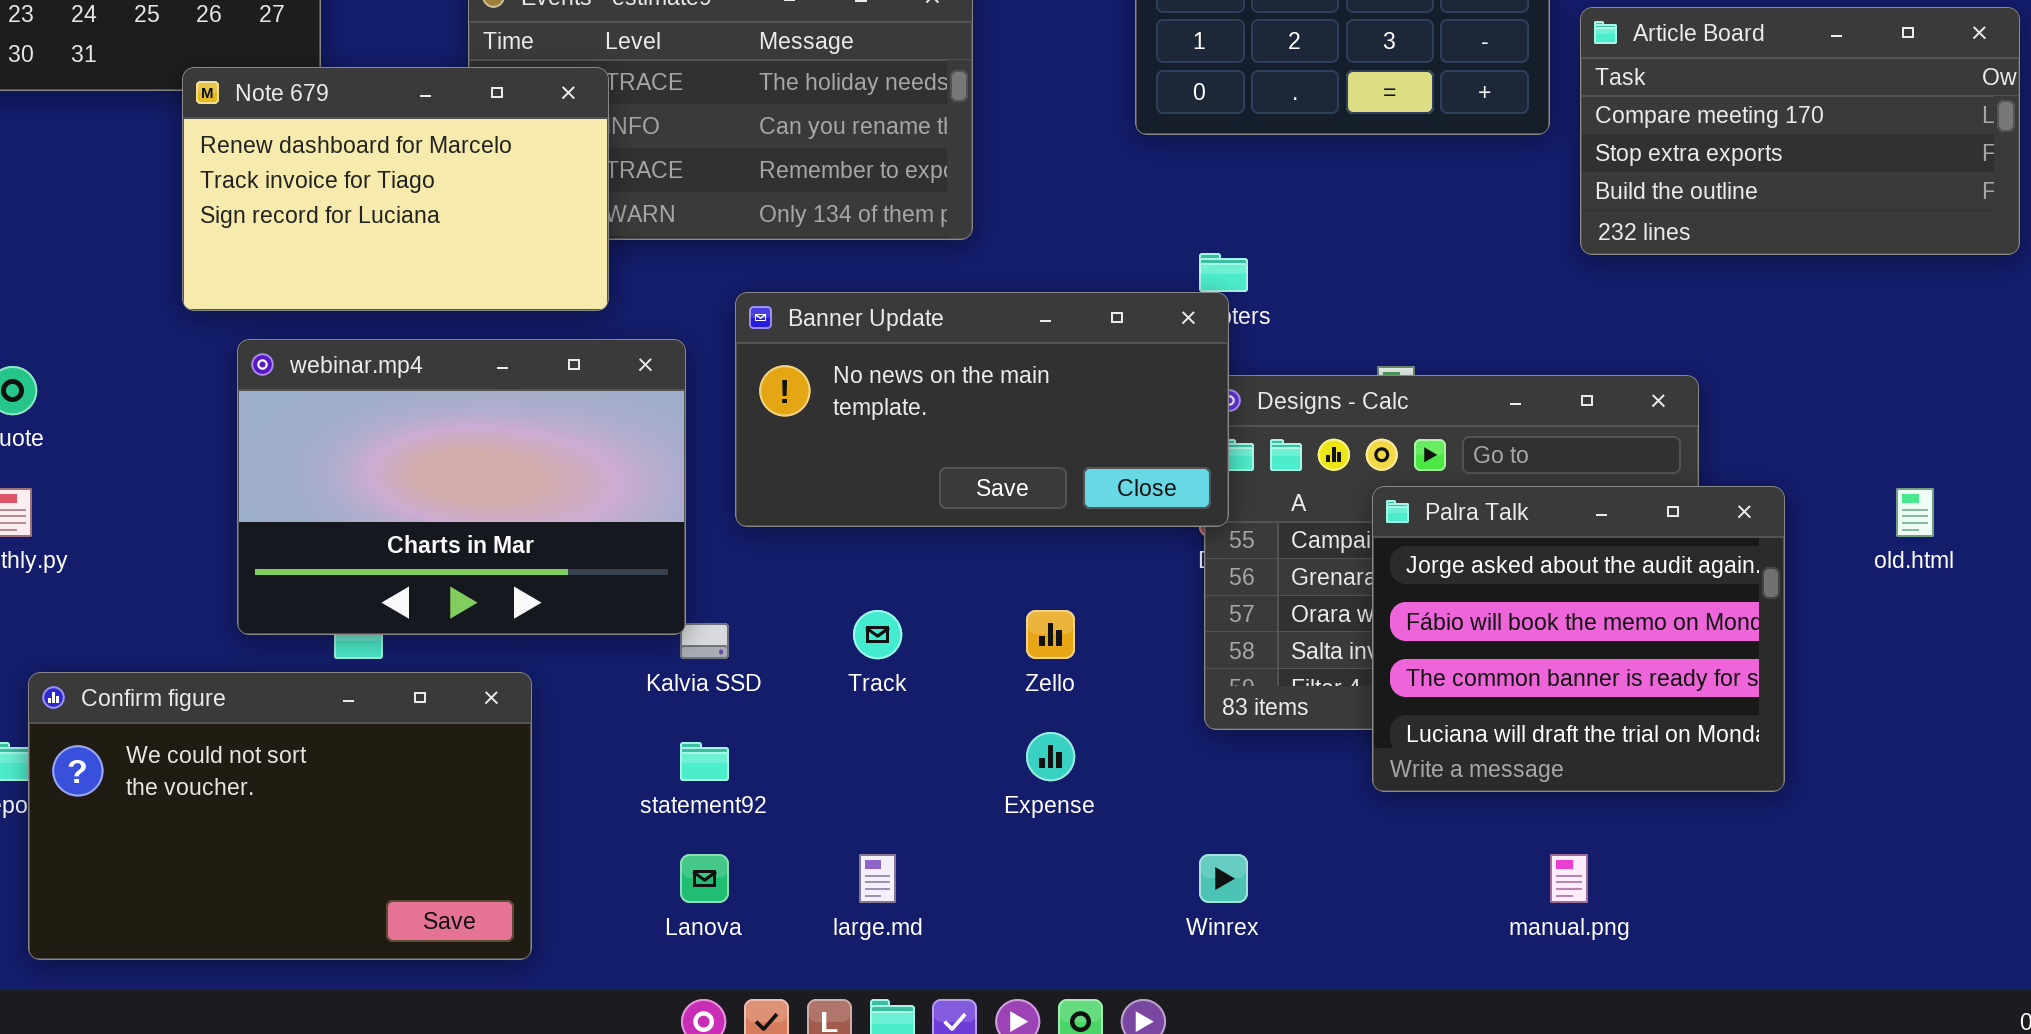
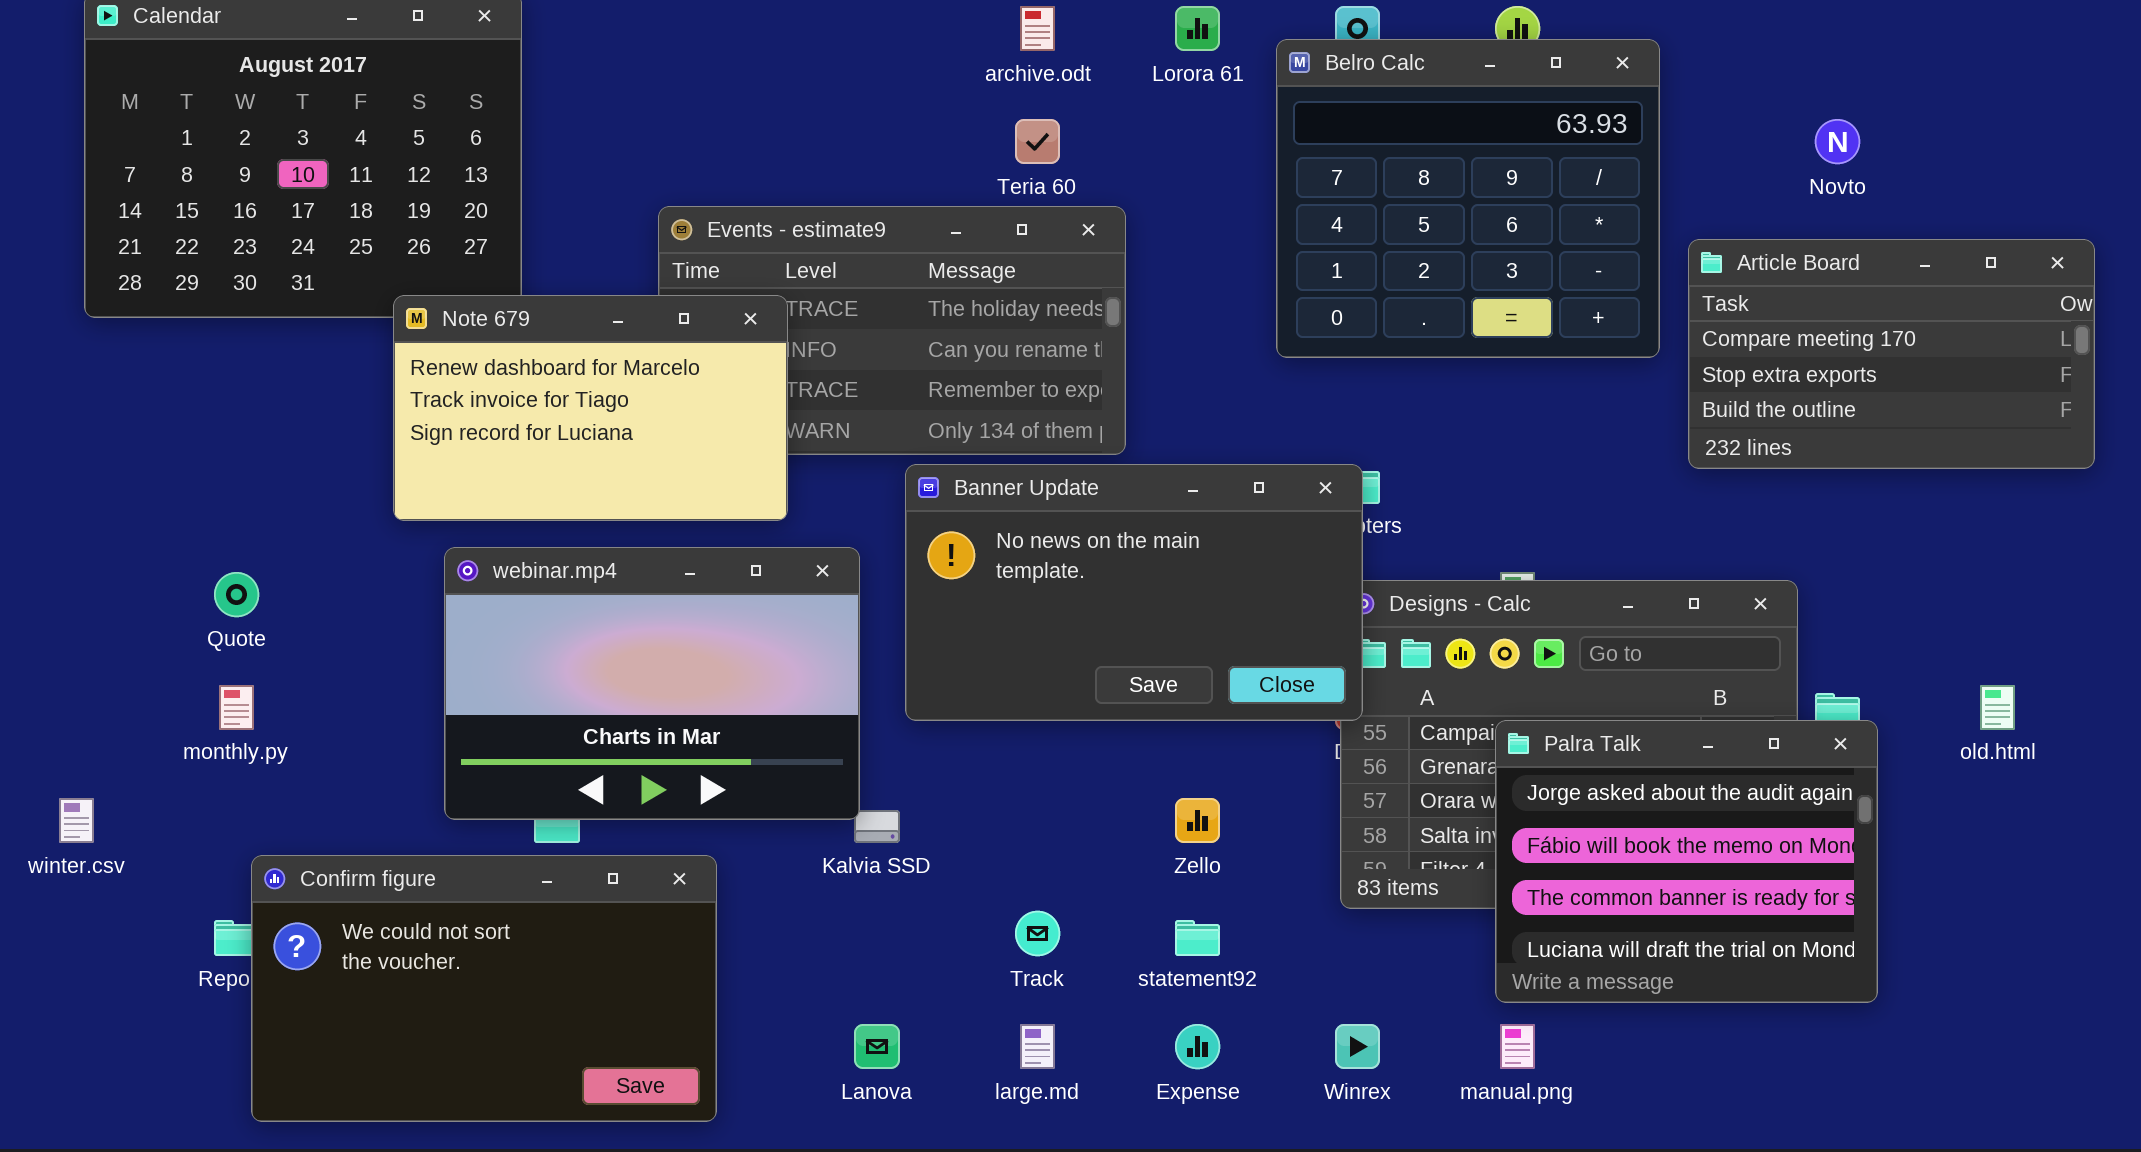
Banner Update: [735,292,1229,527] -> [905,464,1363,721], resized
Palra Talk: [1372,486,1785,792] -> [1495,720,1878,1003], moved
Track: [853,610,902,659] -> [1015,911,1060,956], moved
Expense: [1026,732,1075,781] -> [1175,1024,1220,1069], moved
statement92: [680,742,729,781] -> [1175,920,1220,956], moved
manual.png: [1550,854,1588,903] -> [1500,1024,1535,1069], moved

